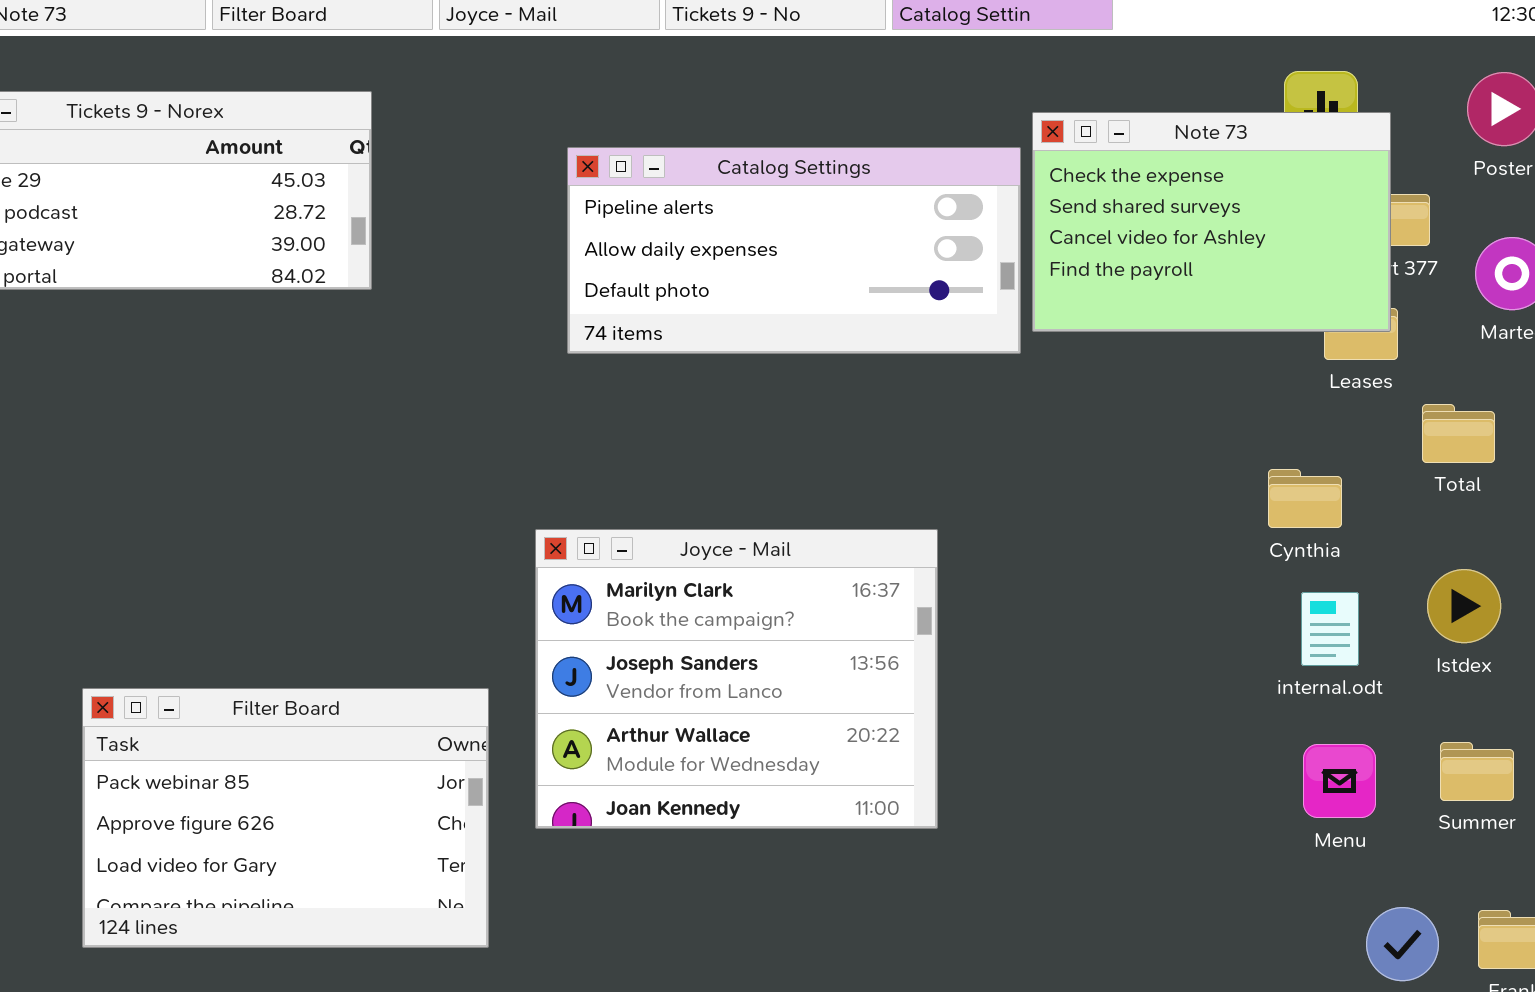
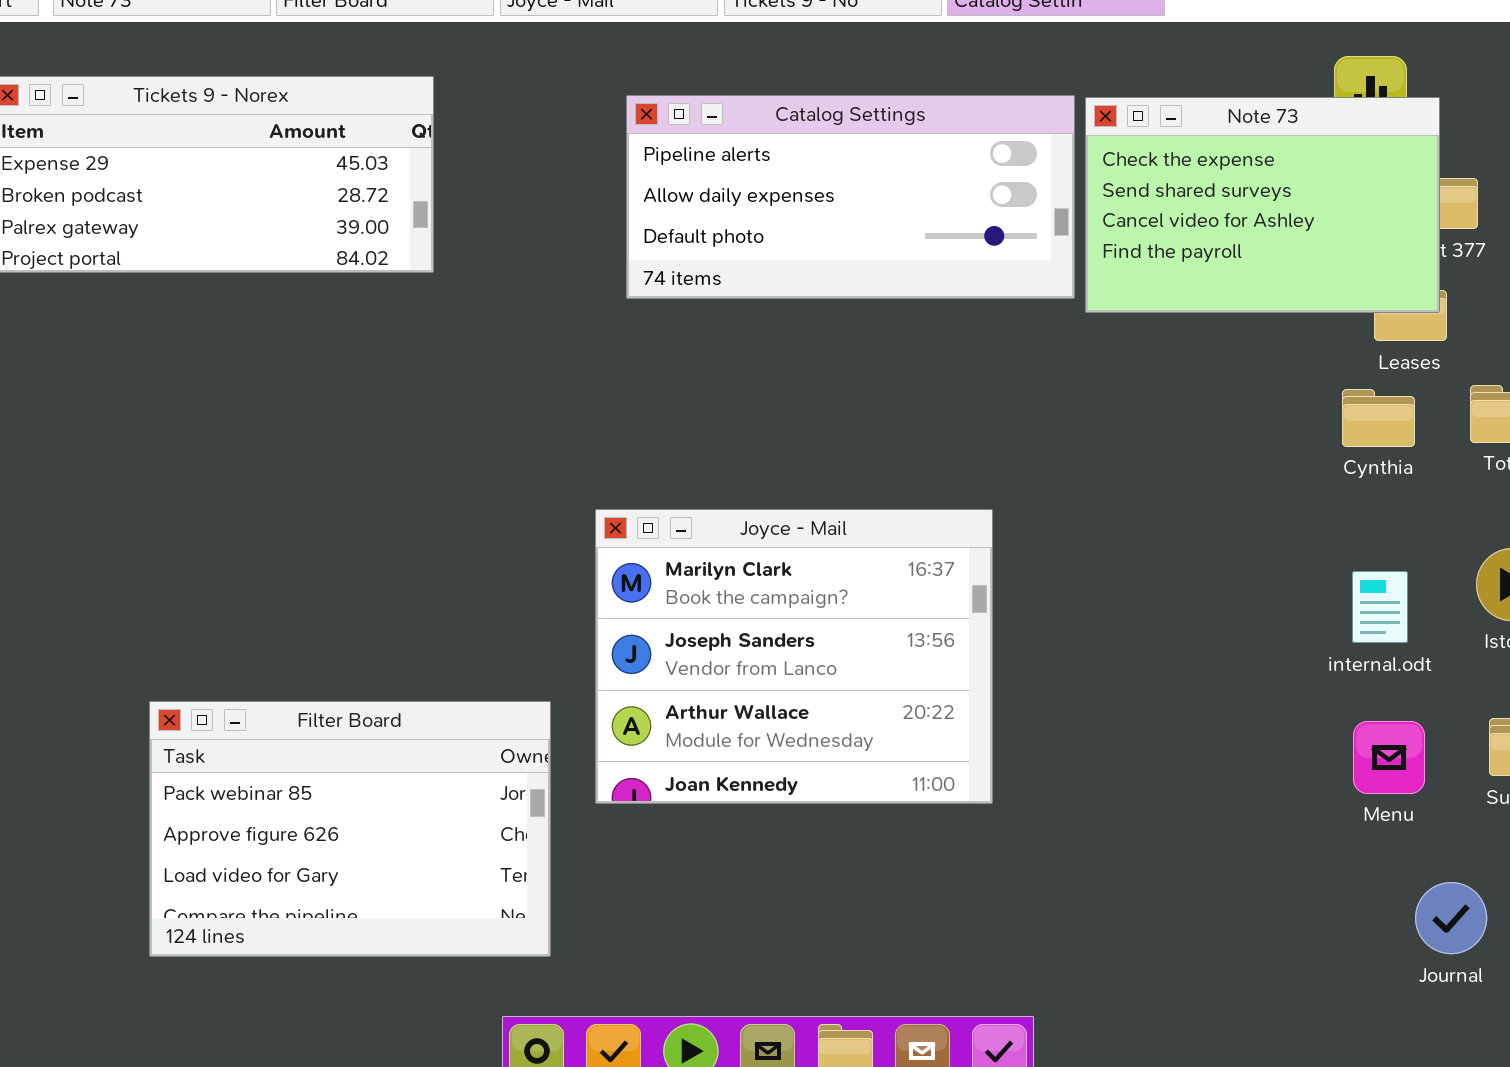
Catalog Settings: [567,147,1021,354] -> [626,95,1075,299], moved
Cynthia: [1268,469,1342,528] -> [1342,389,1415,447], moved
Filter Board: [82,688,489,948] -> [149,701,551,957], moved

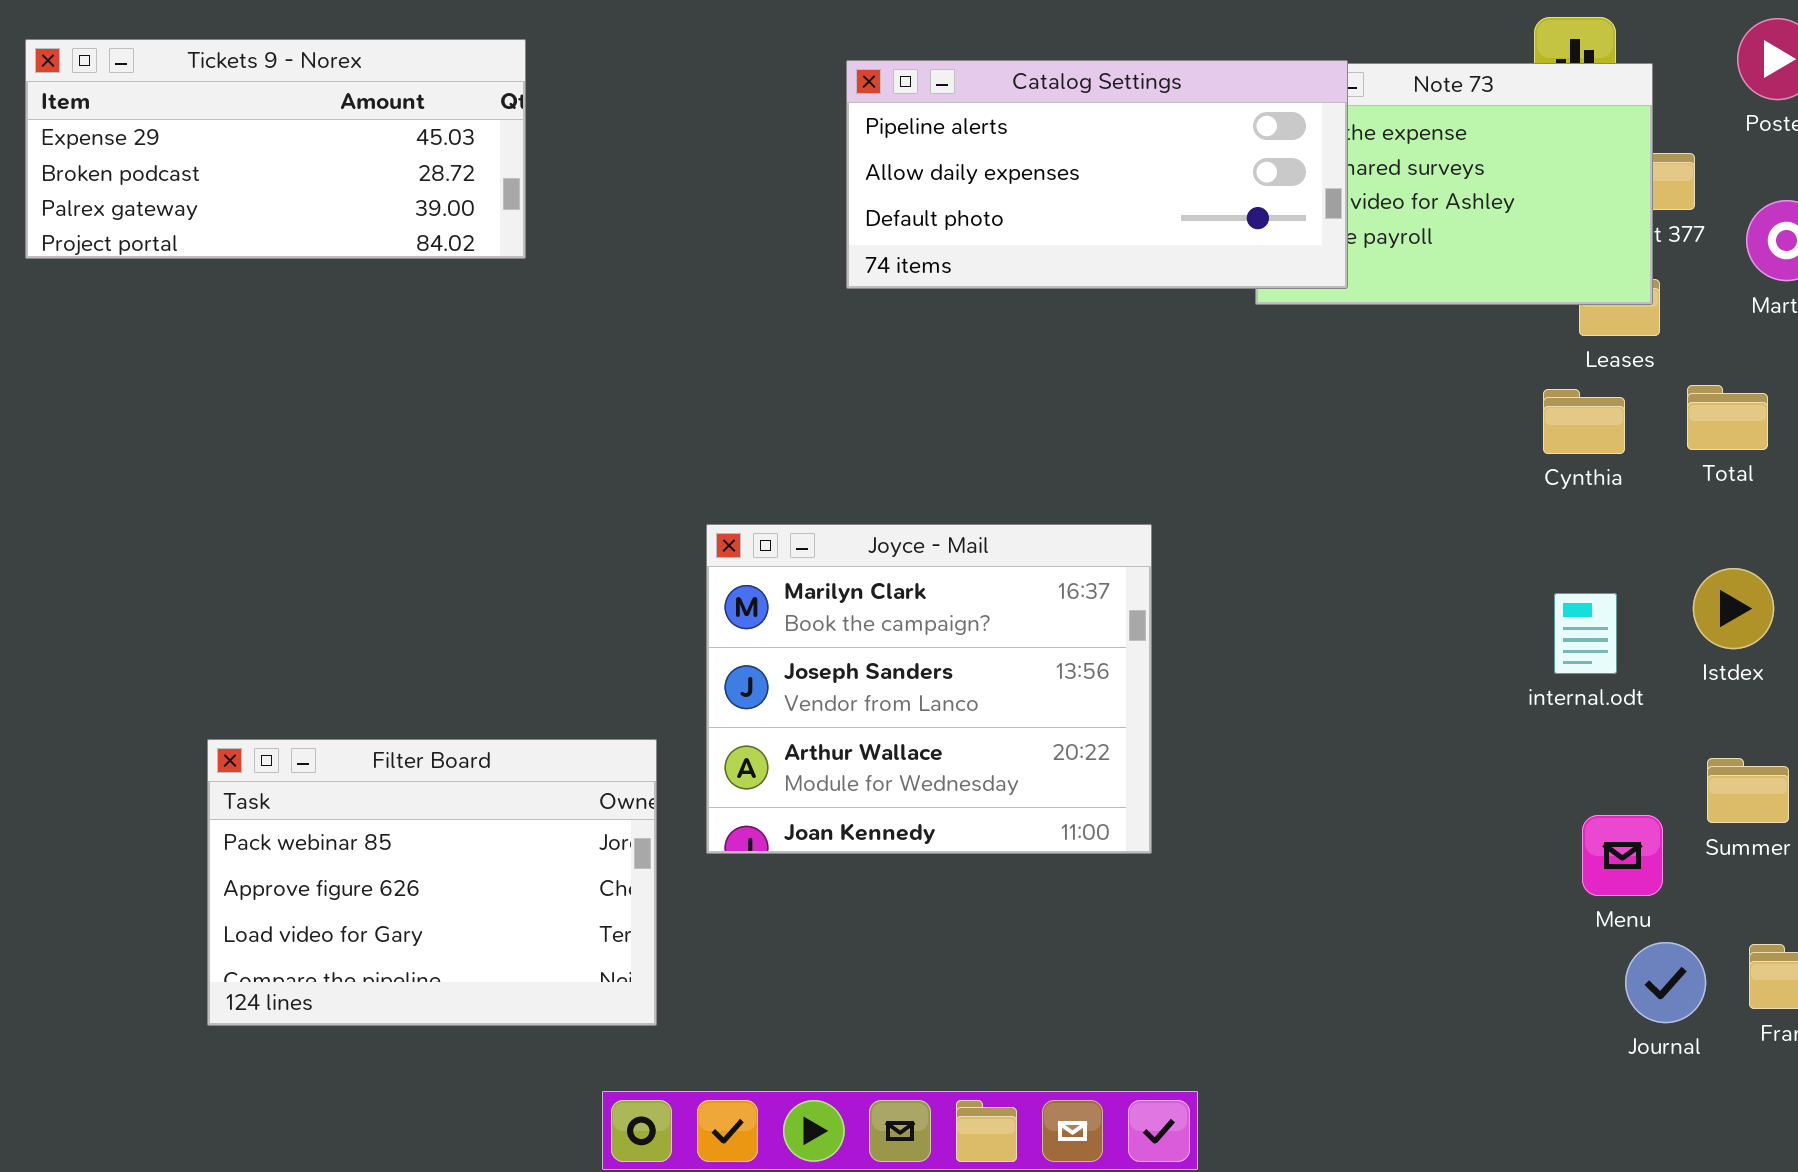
Catalog Settings: [626,95,1075,299] -> [846,60,1348,289], moved
Menu: [1353,721,1425,794] -> [1582,815,1663,896], moved

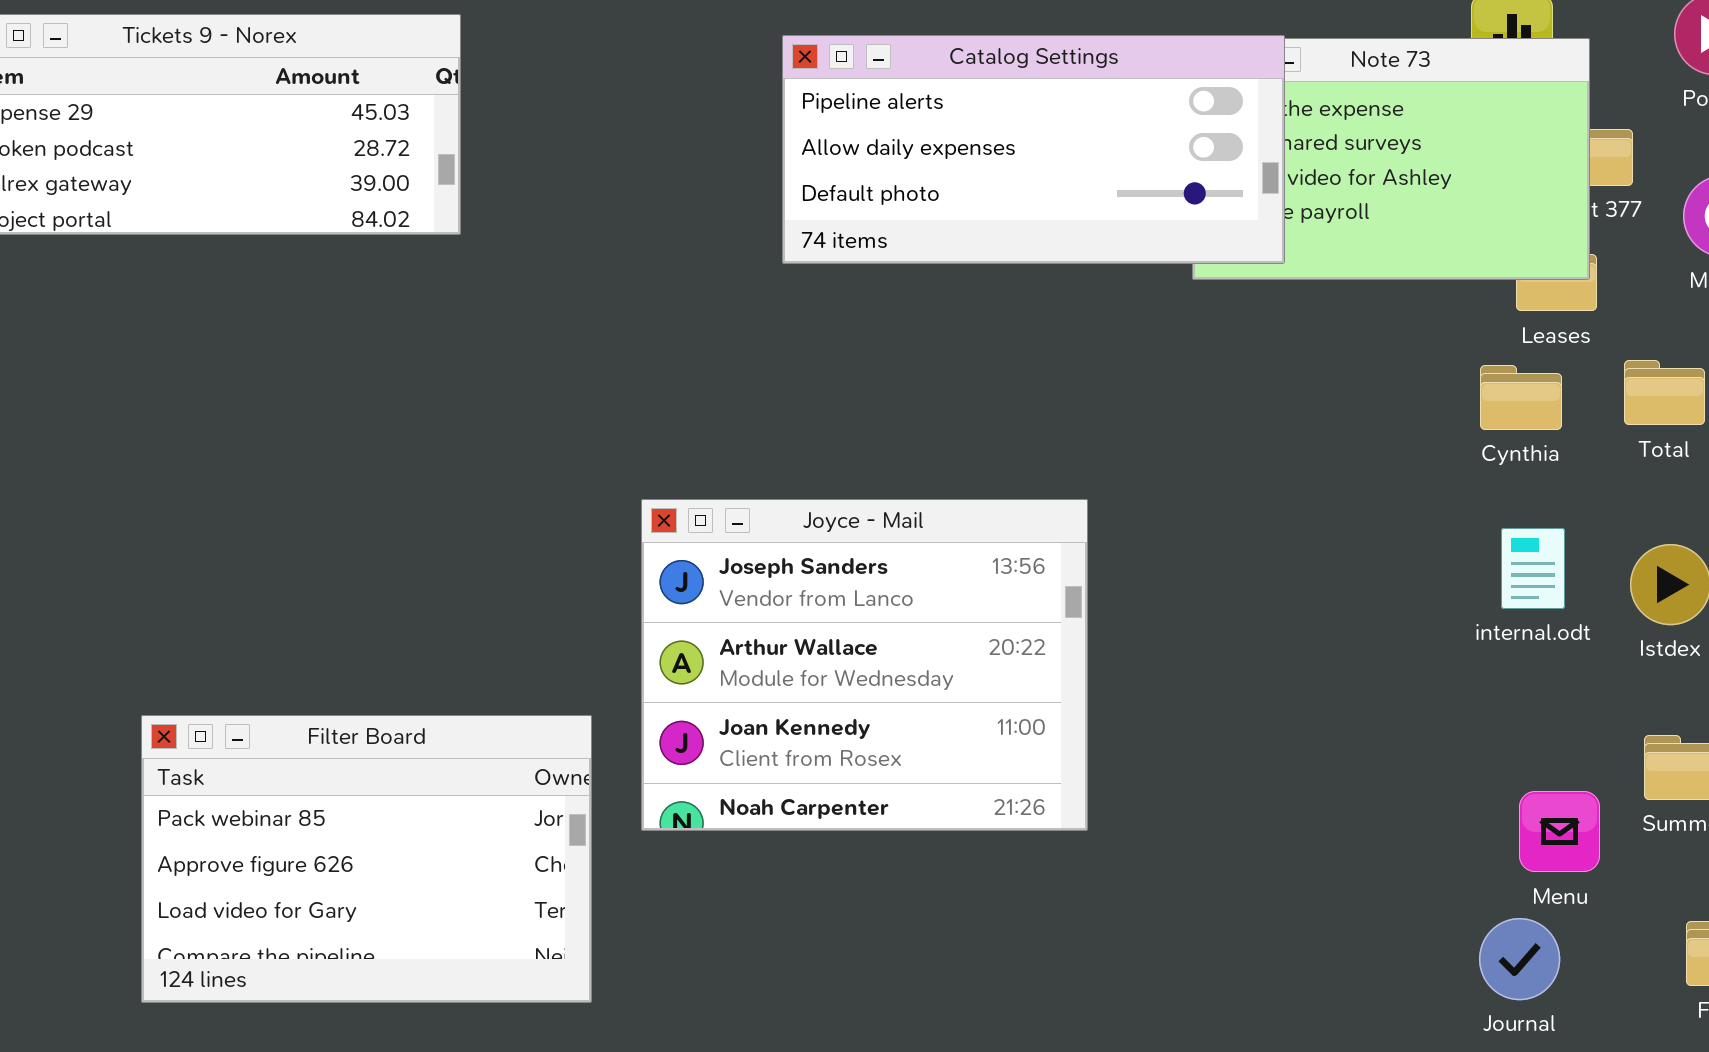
Joyce - Mail: [706,524,1152,854] -> [641,499,1088,831], scrolled down 1 row
internal.odt: [1554,593,1617,674] -> [1501,528,1565,609], moved
Journal: [1625,942,1706,1023] -> [1479,918,1560,1000], moved

